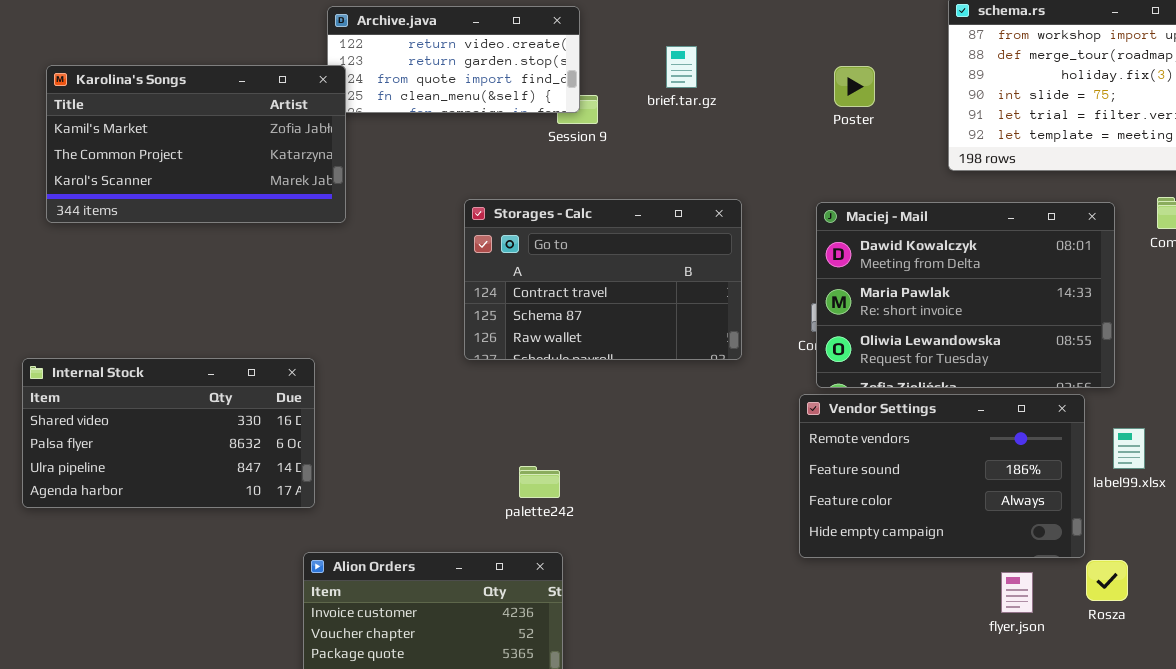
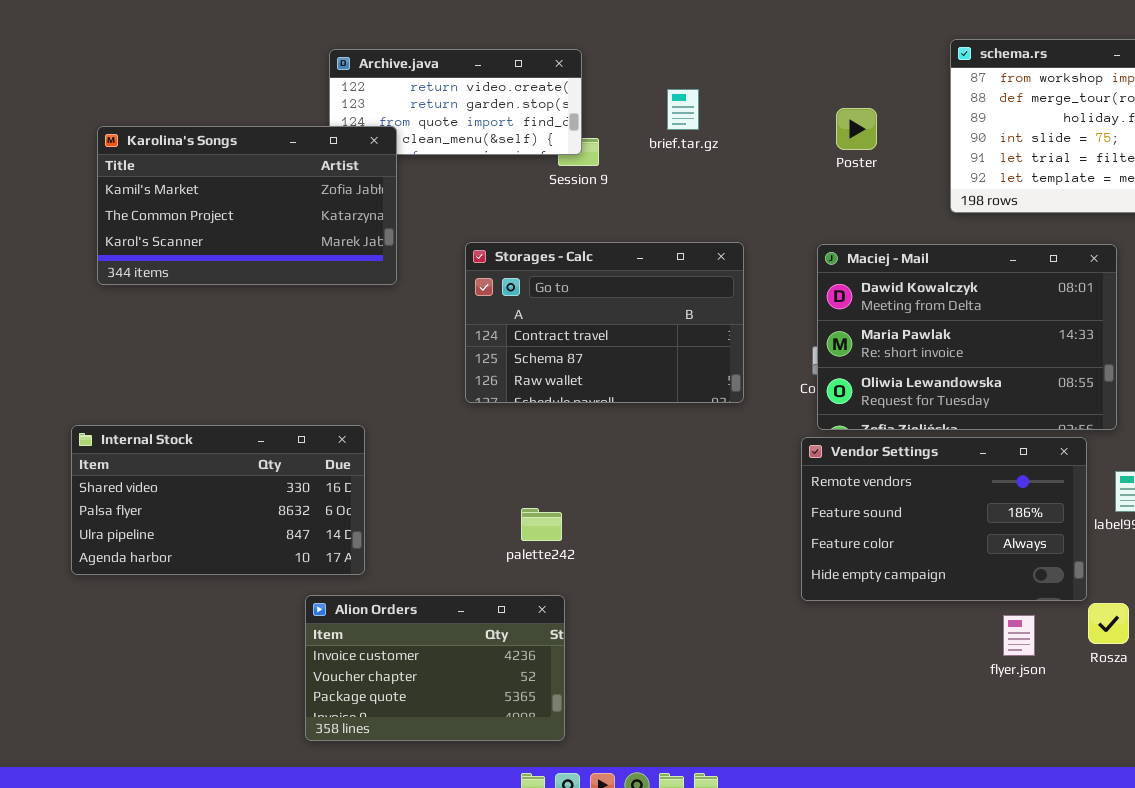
Karolina's Songs: [46,65,346,223] -> [97,126,397,285], moved
Internal Stock: [22,358,315,508] -> [71,425,365,575], moved

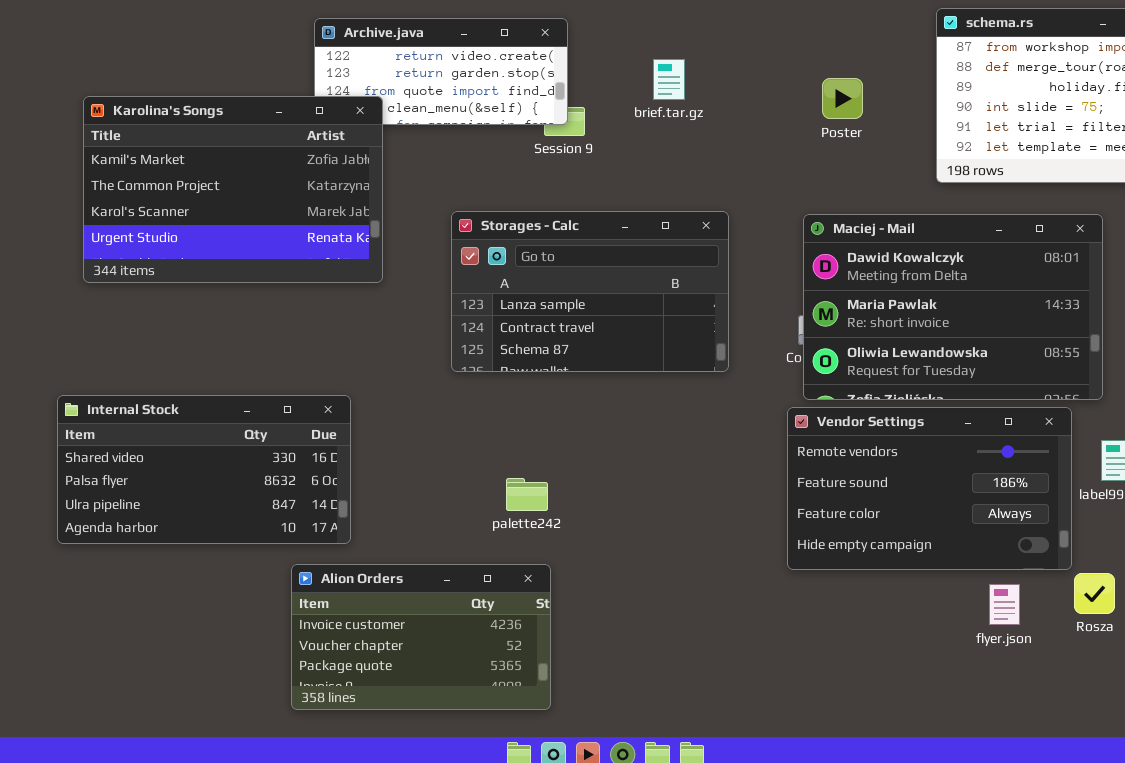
Karolina's Songs: [97,126,397,285] -> [83,96,383,283], resized
Storages - Calc: [465,242,744,403] -> [451,211,729,372], scrolled up 1 row

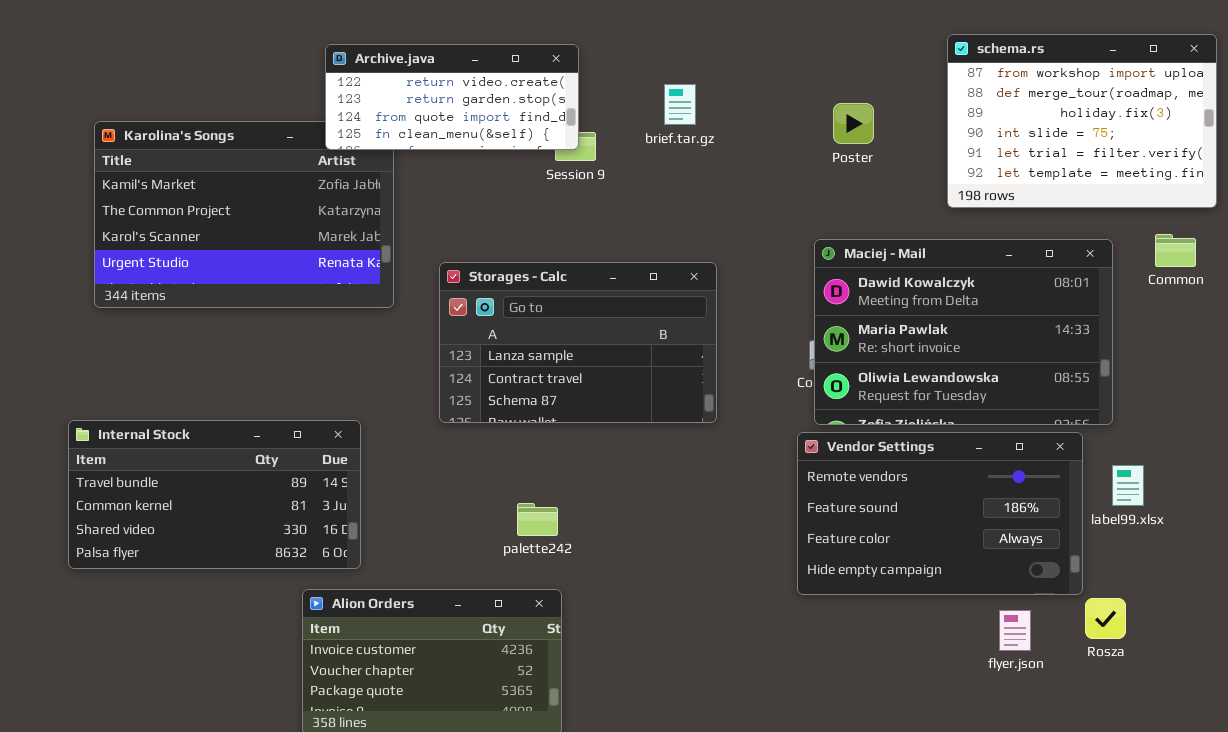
Archive.java: [314,18,568,125] -> [325,44,579,150], raised
Storages - Calc: [451,211,729,372] -> [439,262,717,423], moved
Internal Stock: [57,395,351,544] -> [68,420,361,569], scrolled up 2 rows

